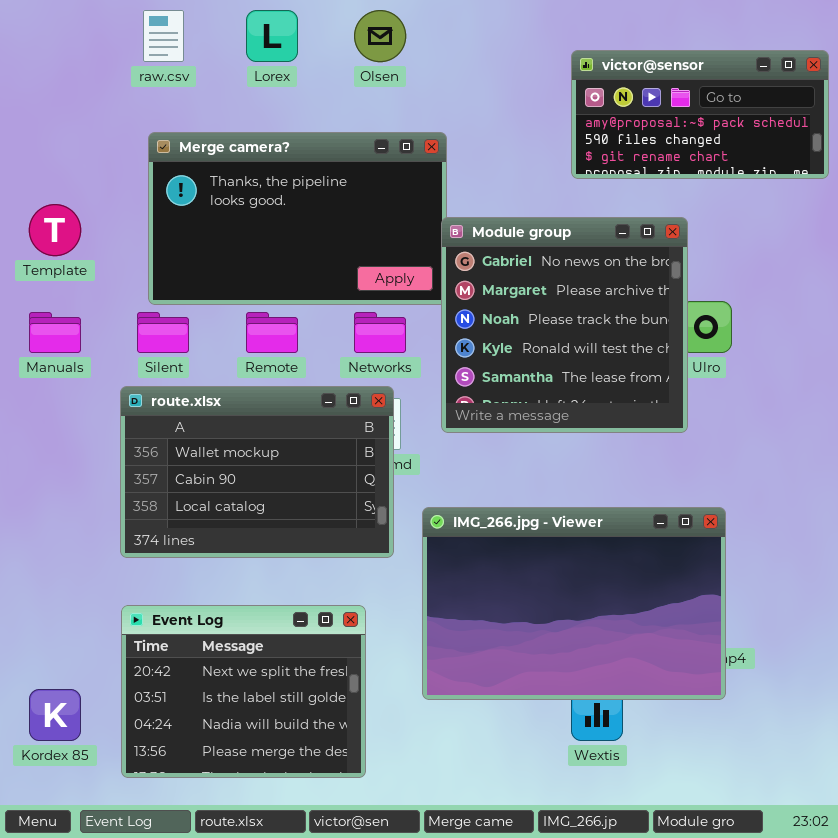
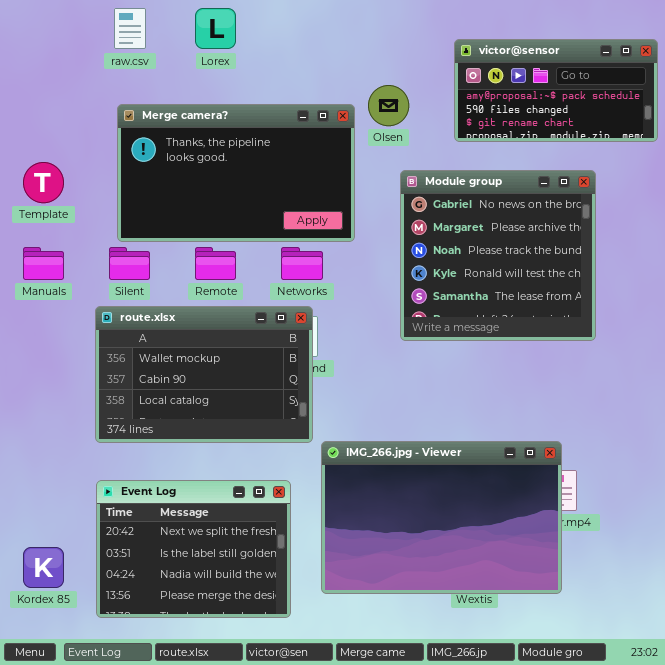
Olsen: [354,10,406,62] -> [368,85,409,126], moved
Module group: [441,217,688,433] -> [400,170,596,341], moved
IMG_266.jpg - Viewer: [422,507,726,700] -> [321,441,562,594], moved

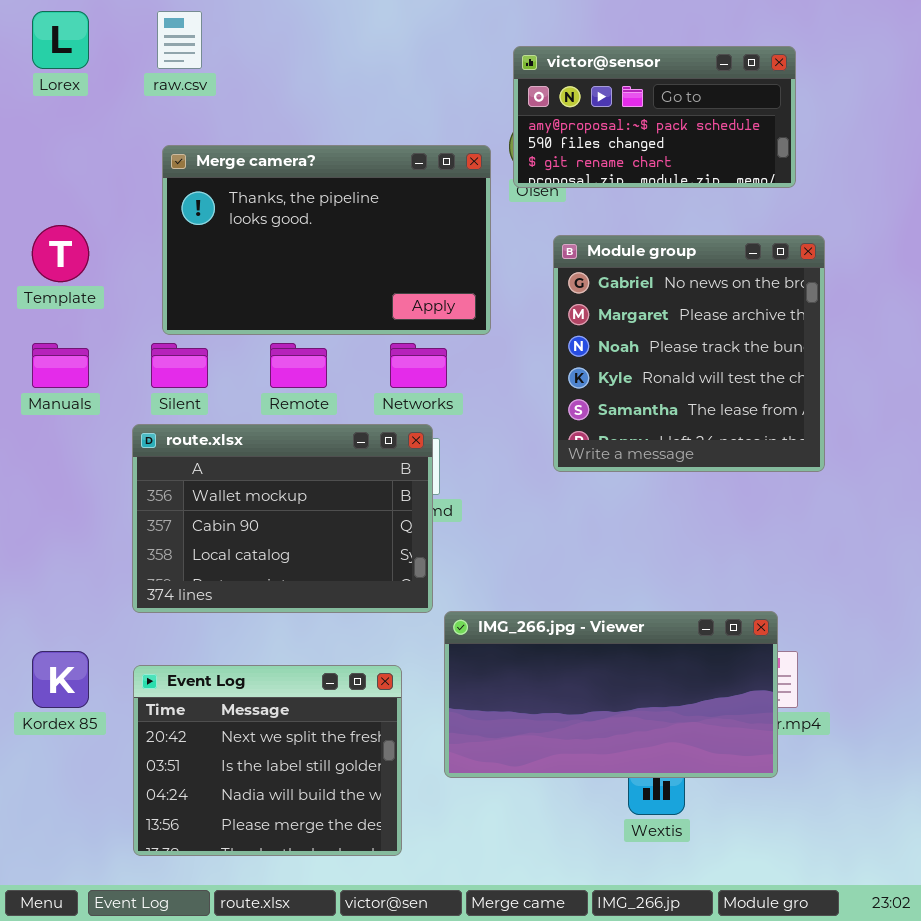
Lorex: [195,8,236,49] -> [32,11,89,69], moved
victor@sensor: [454,39,658,142] -> [513,46,796,188], moved
IMG_266.jpg - Viewer: [321,441,562,594] -> [444,611,778,778], resized
Kordex 85: [23,547,64,588] -> [32,651,89,708], moved

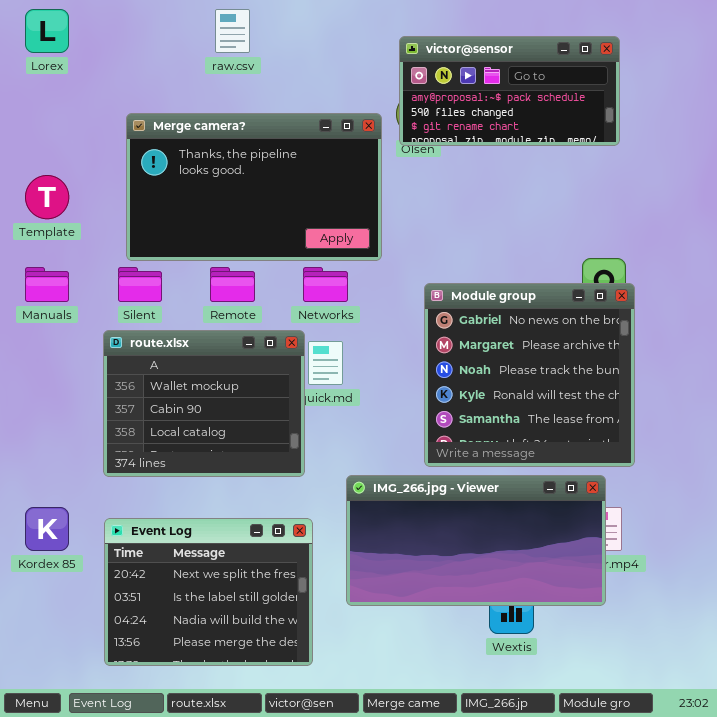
raw.csv: [157,11,202,69] -> [215,9,250,53], moved
Module group: [553,235,825,472] -> [424,283,635,467], moved
route.xlsx: [132,424,433,613] -> [103,330,305,477], resized

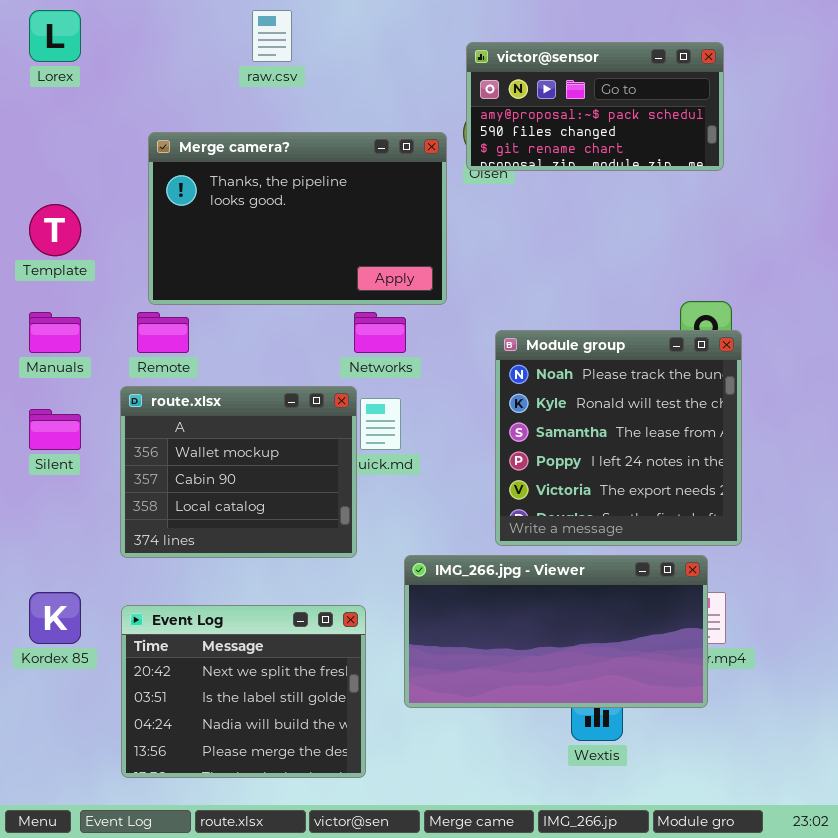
Silent: [118,267,162,302] -> [29,409,81,450], moved
Remote: [210,267,255,302] -> [137,312,189,353], moved
Module group: [424,283,635,467] -> [495,330,742,546], scrolled down 2 rows

